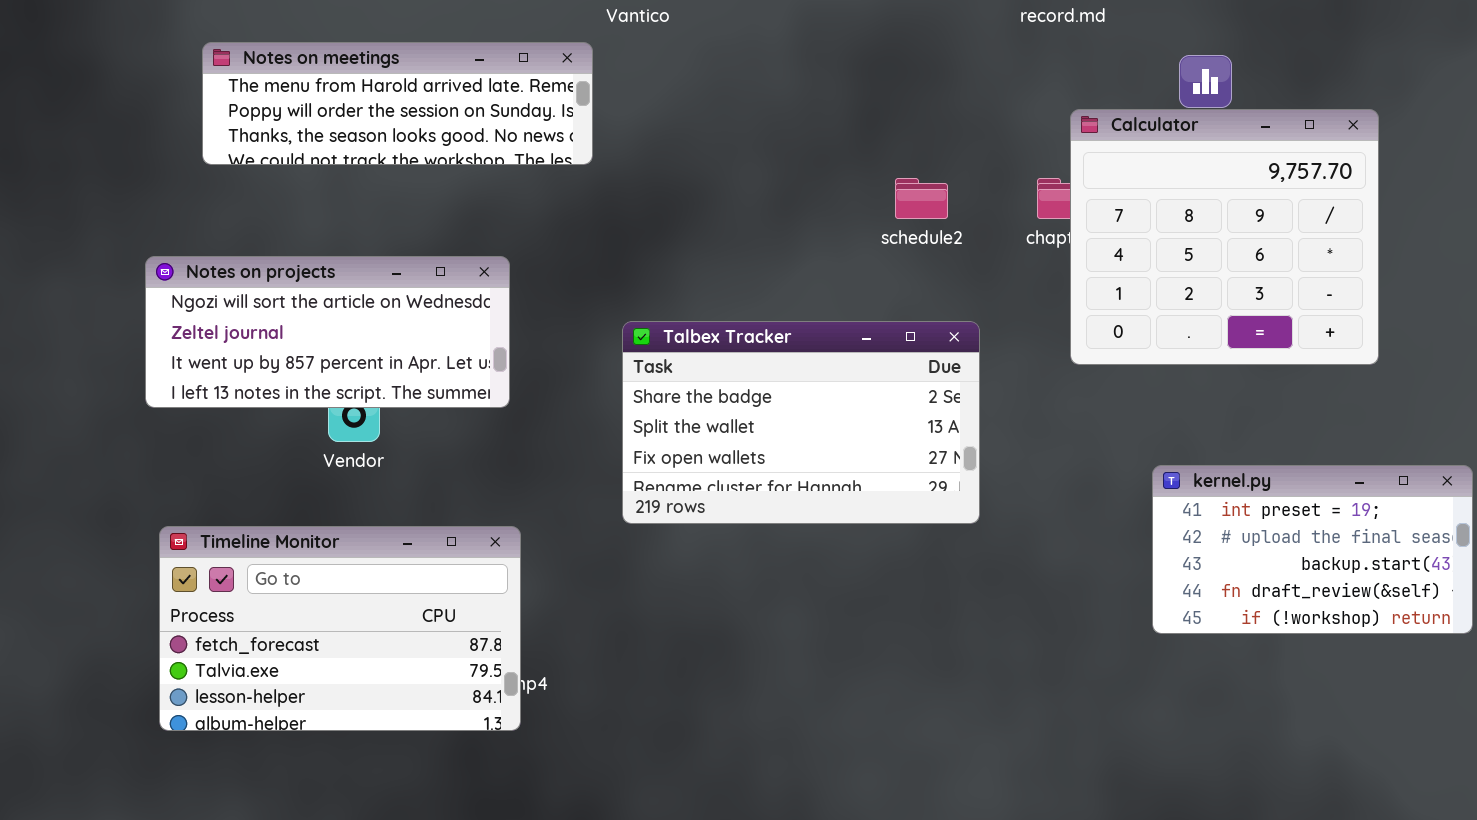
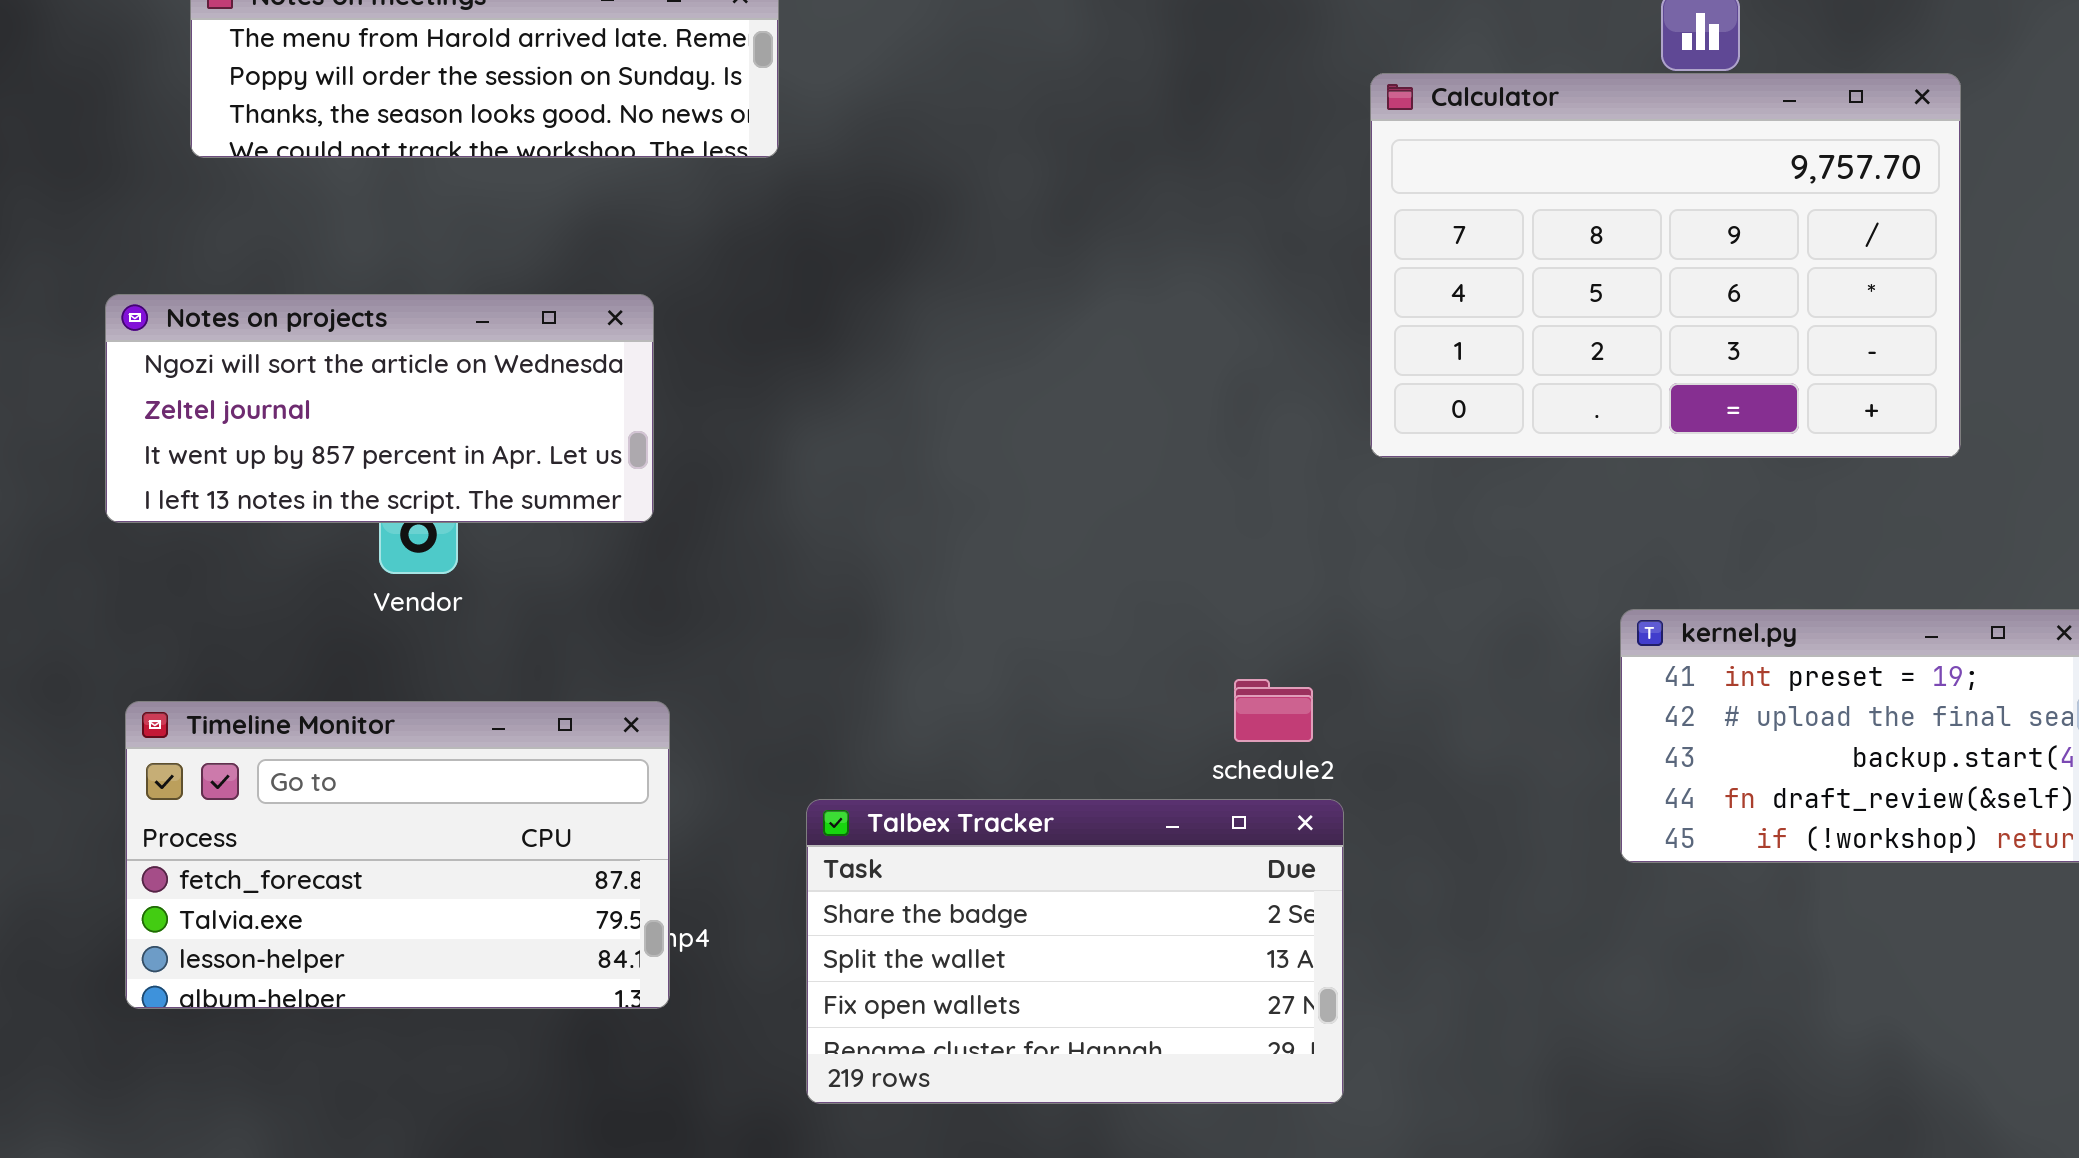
Calculator: [1070,109,1379,365] -> [1370,73,1961,458], resized
schedule2: [895,178,948,219] -> [1234,679,1313,742], moved
Talbex Tracker: [622,321,980,524] -> [806,799,1344,1104], moved

